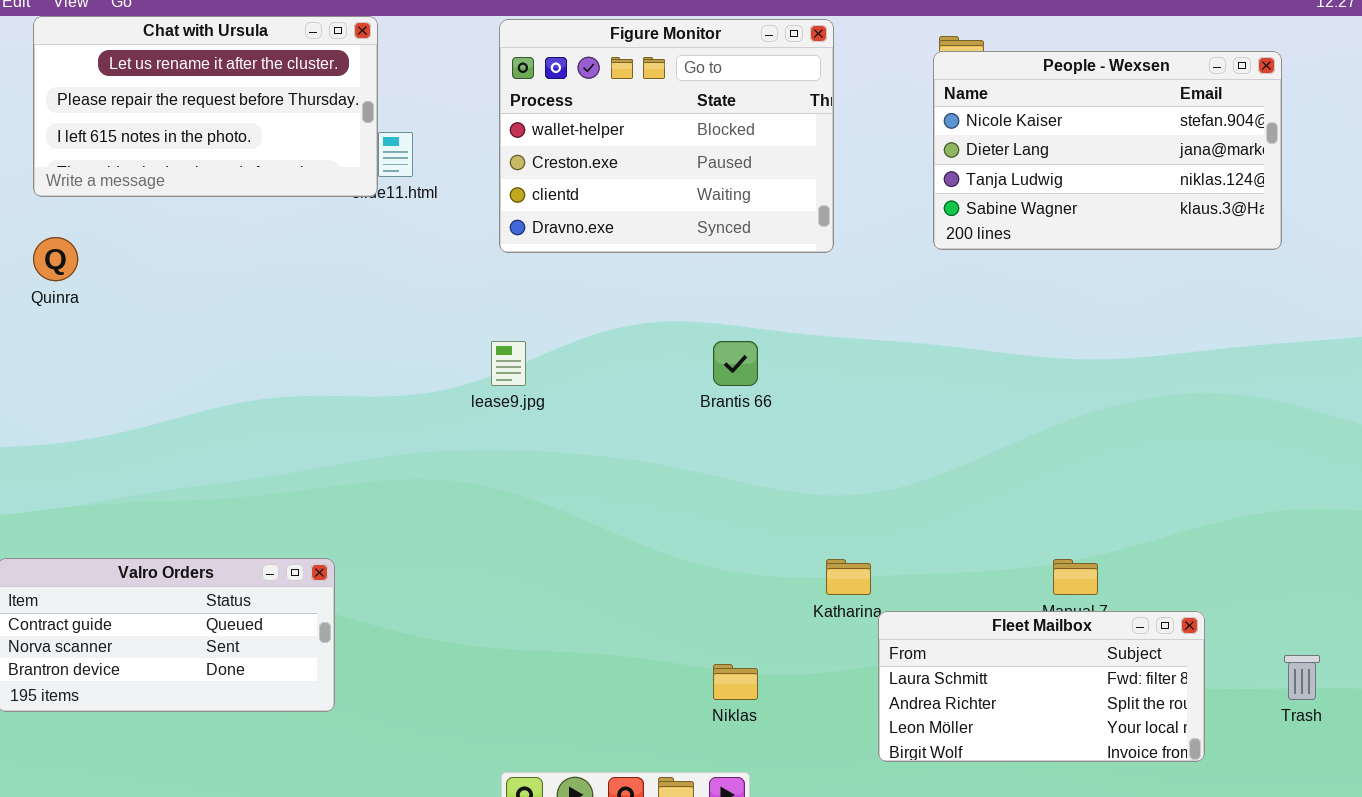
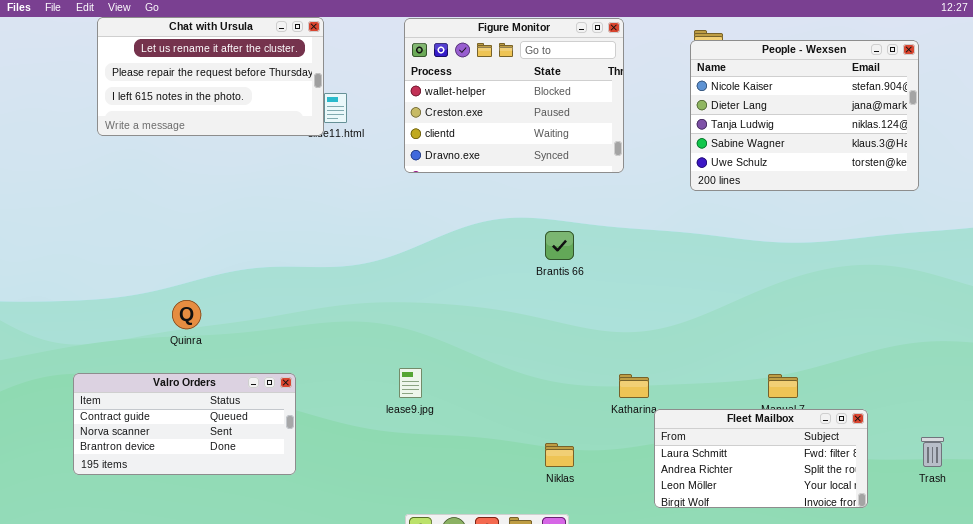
People - Wexsen: [933,51,1282,250] -> [690,40,919,191], resized
Quinra: [33,237,78,281] -> [172,300,201,329], moved
lease9.jpg: [491,341,526,386] -> [399,368,422,398], moved

